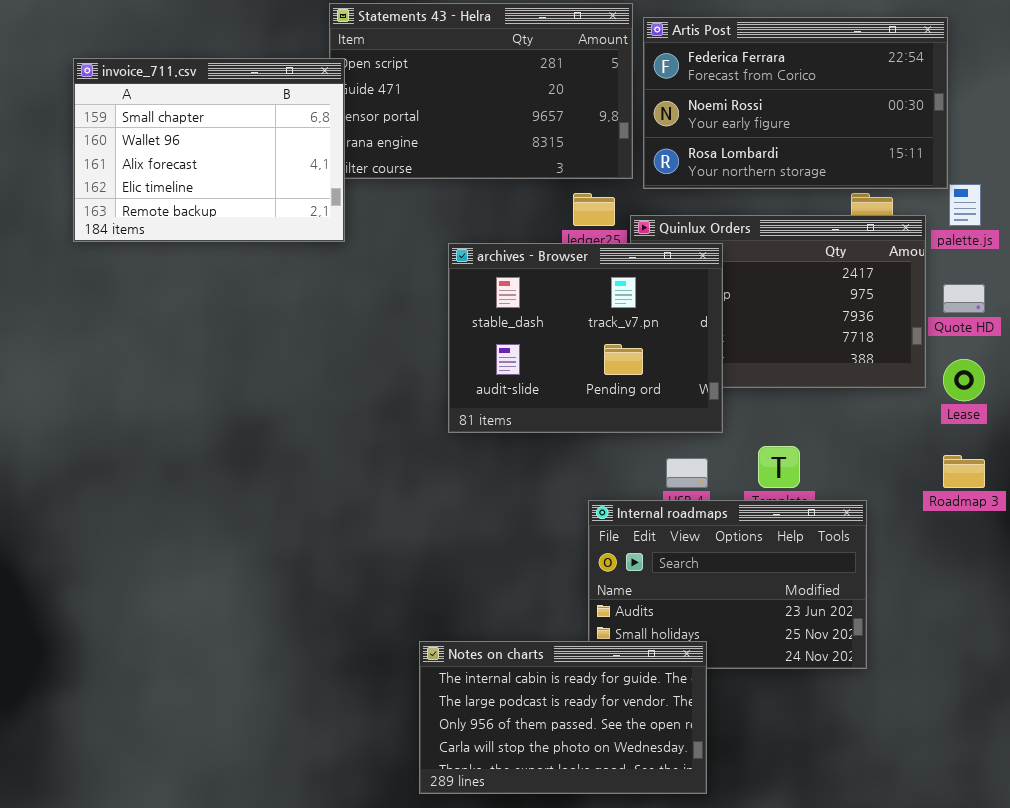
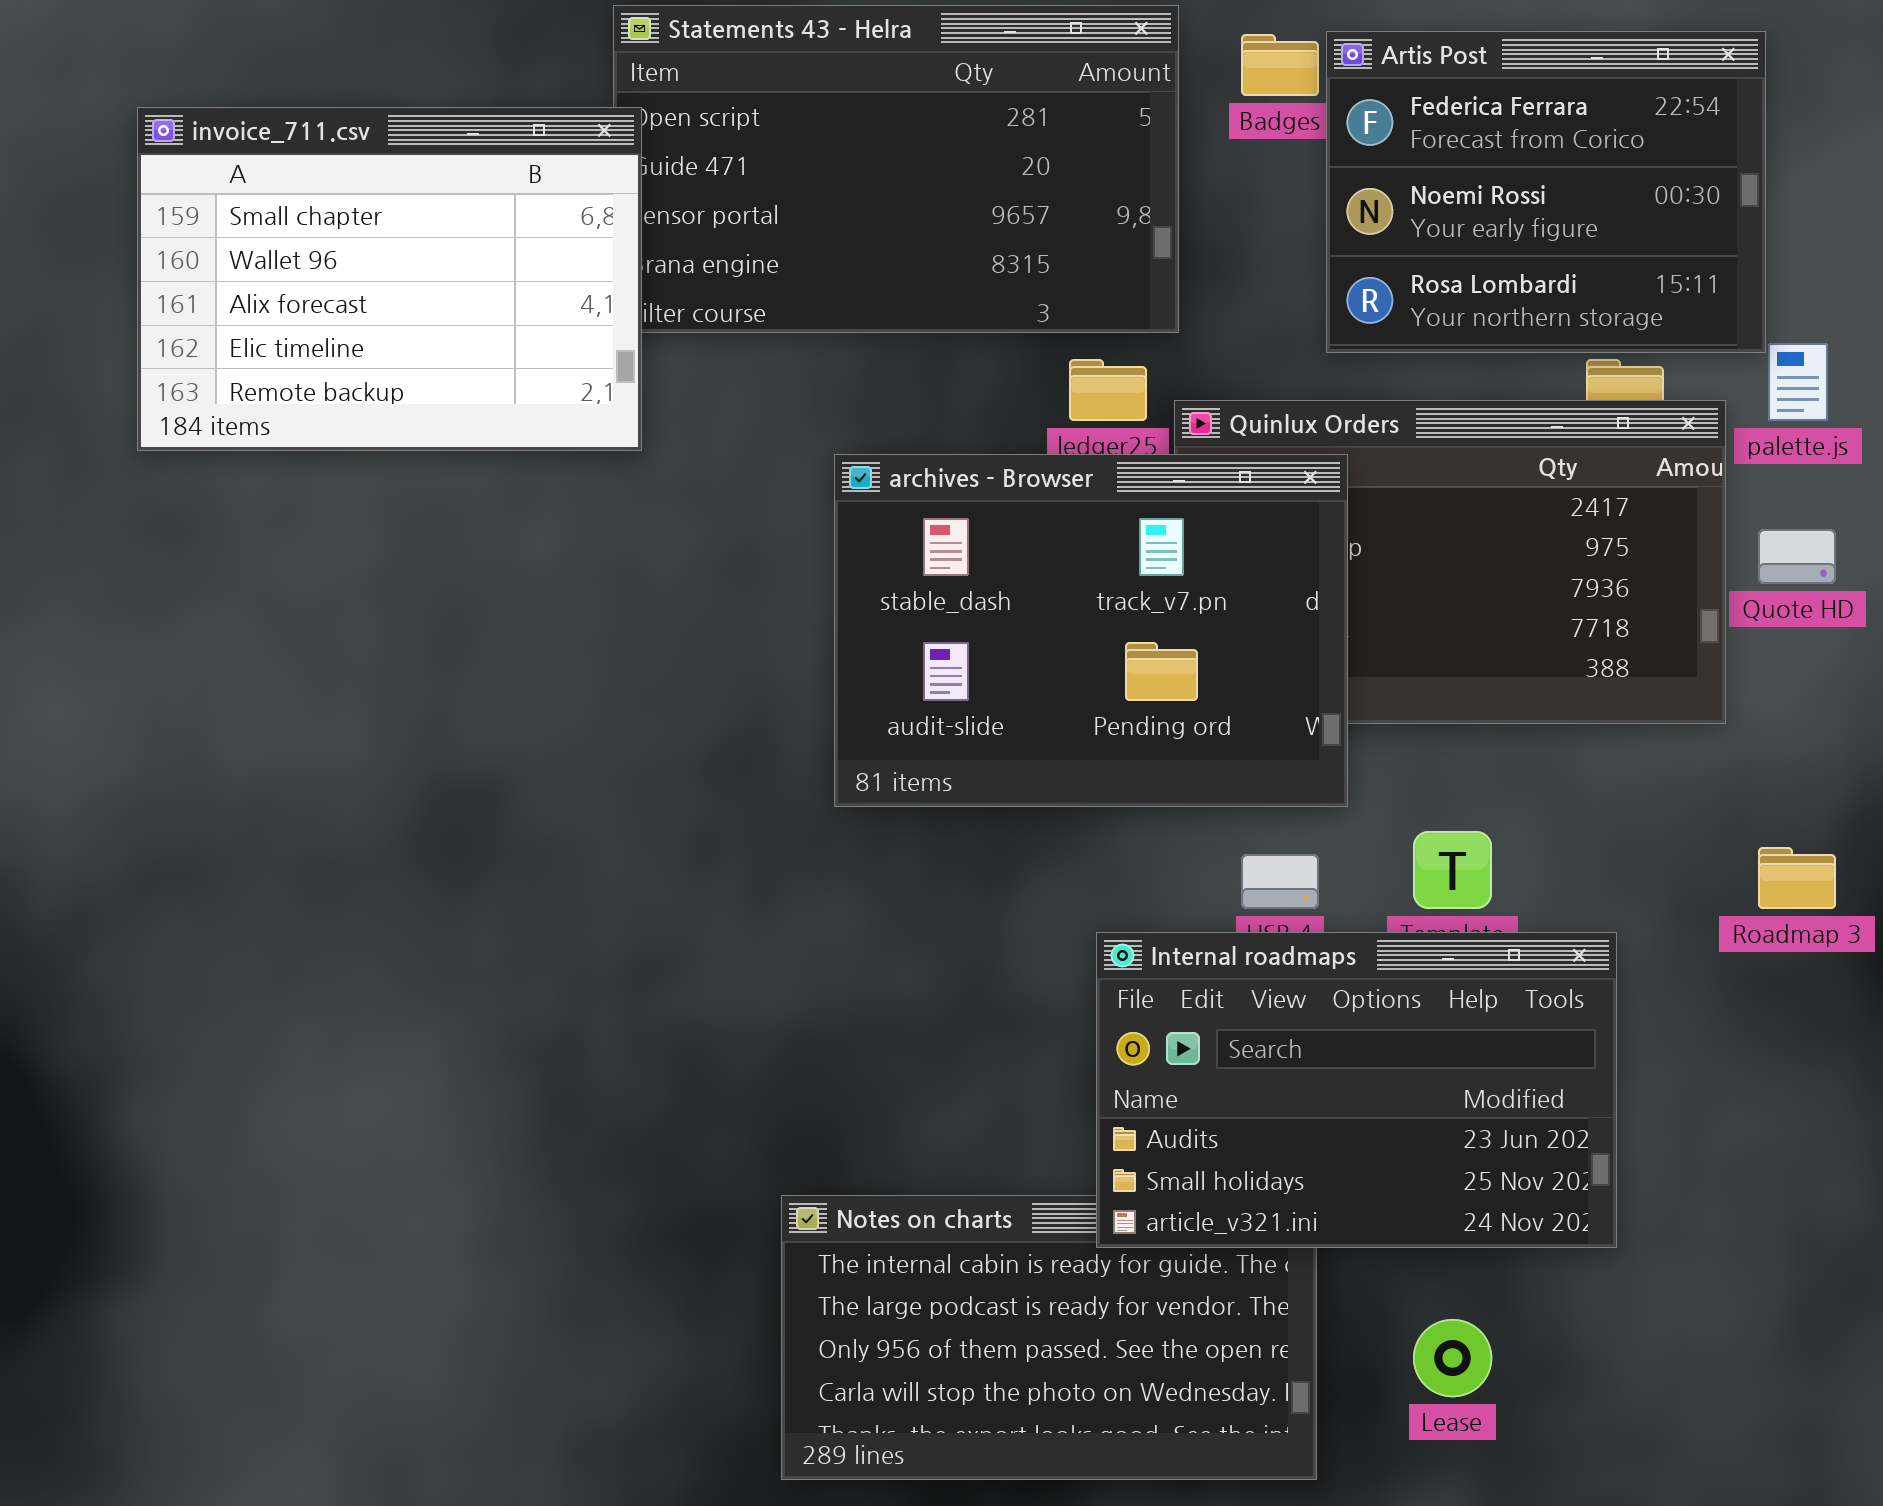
Artis Post: [643,17,948,189] -> [1326,31,1766,353], resized
Lease: [943,359,985,401] -> [1413,1319,1492,1397], moved
Internal roadmaps: [588,500,867,669] -> [1096,932,1617,1248], raised

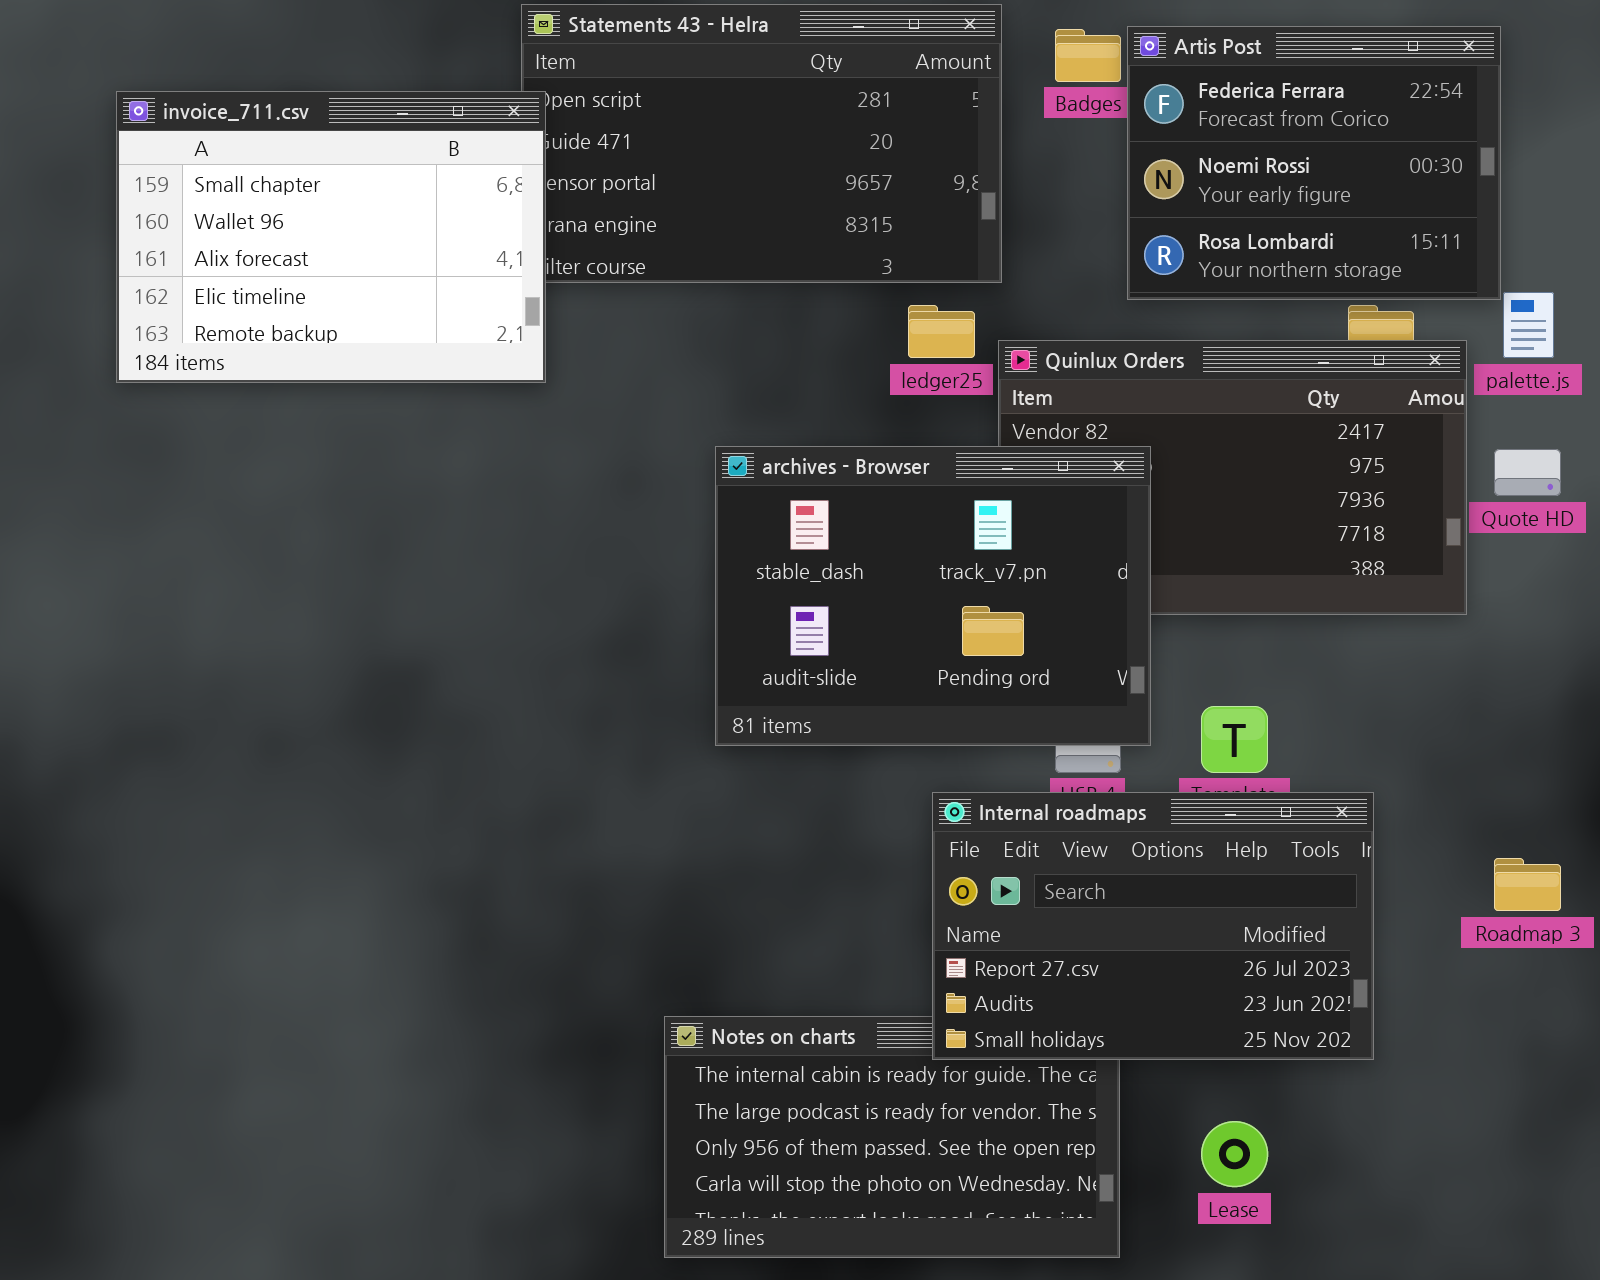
archives - Browser: [834,454,1348,807] -> [715,446,1151,746], moved
Roadmap 3: [1758,847,1836,909] -> [1494,858,1561,911], moved
Internal roadmaps: [1096,932,1617,1248] -> [932,792,1374,1060], scrolled up 1 row

